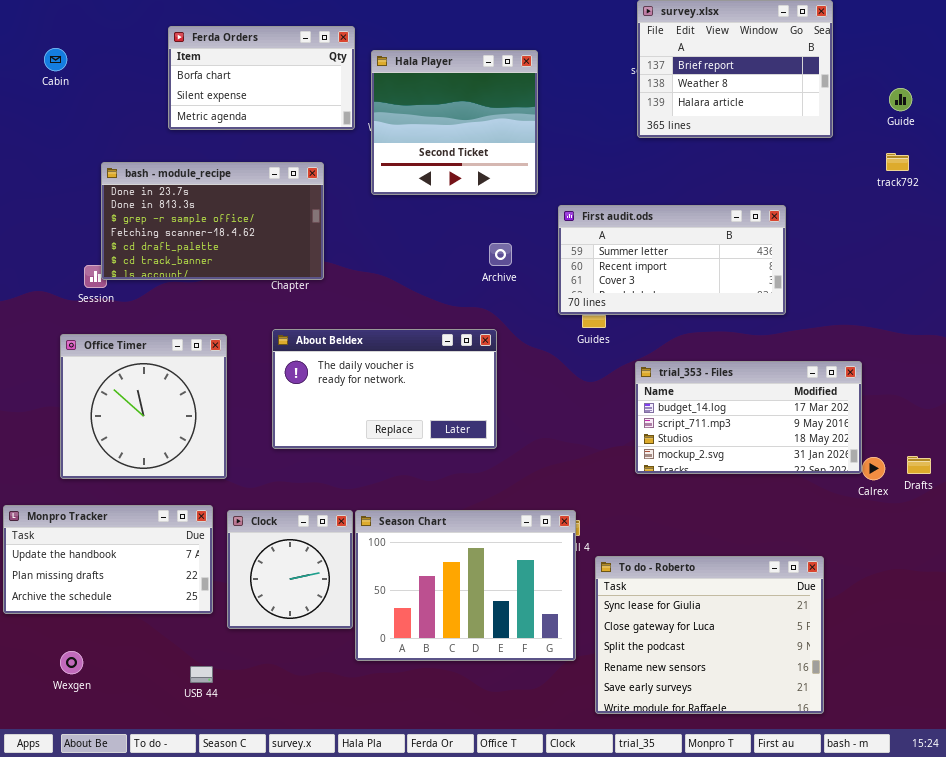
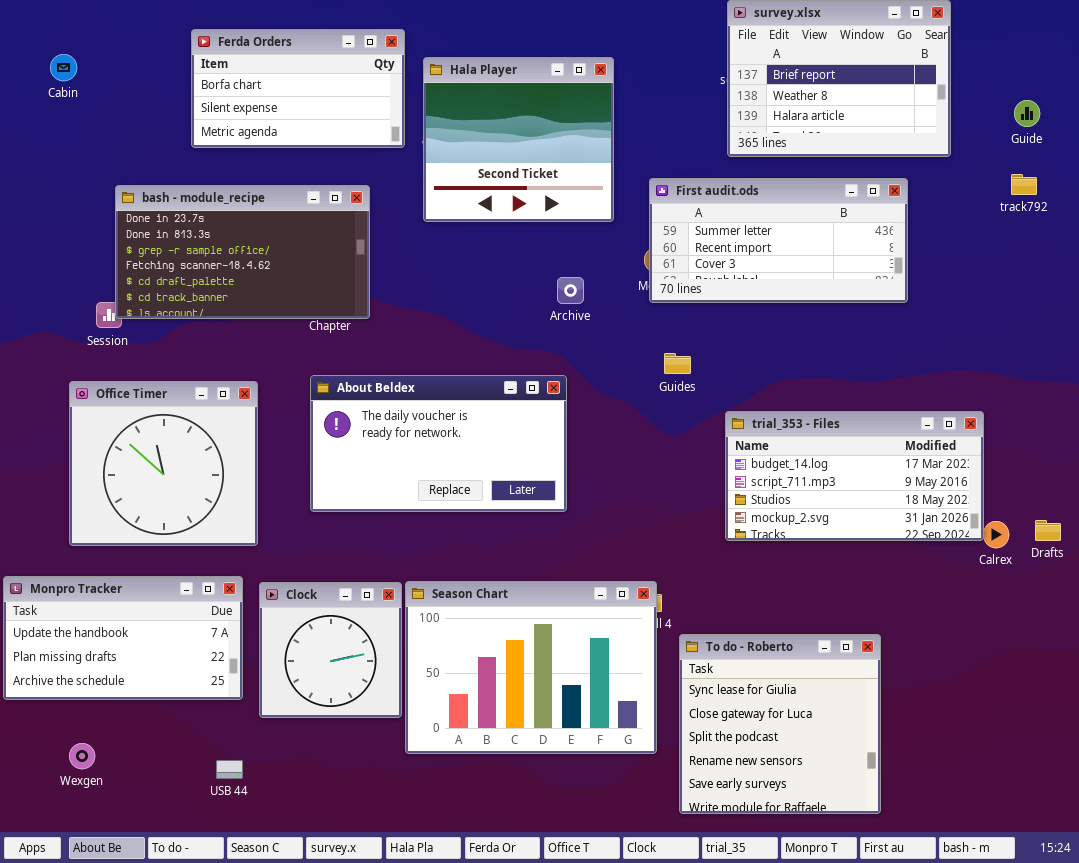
First audit.ods: [558,205,786,315] -> [649,178,908,303], moved
To do - Roberto: [595,556,824,714] -> [679,634,881,814], resized

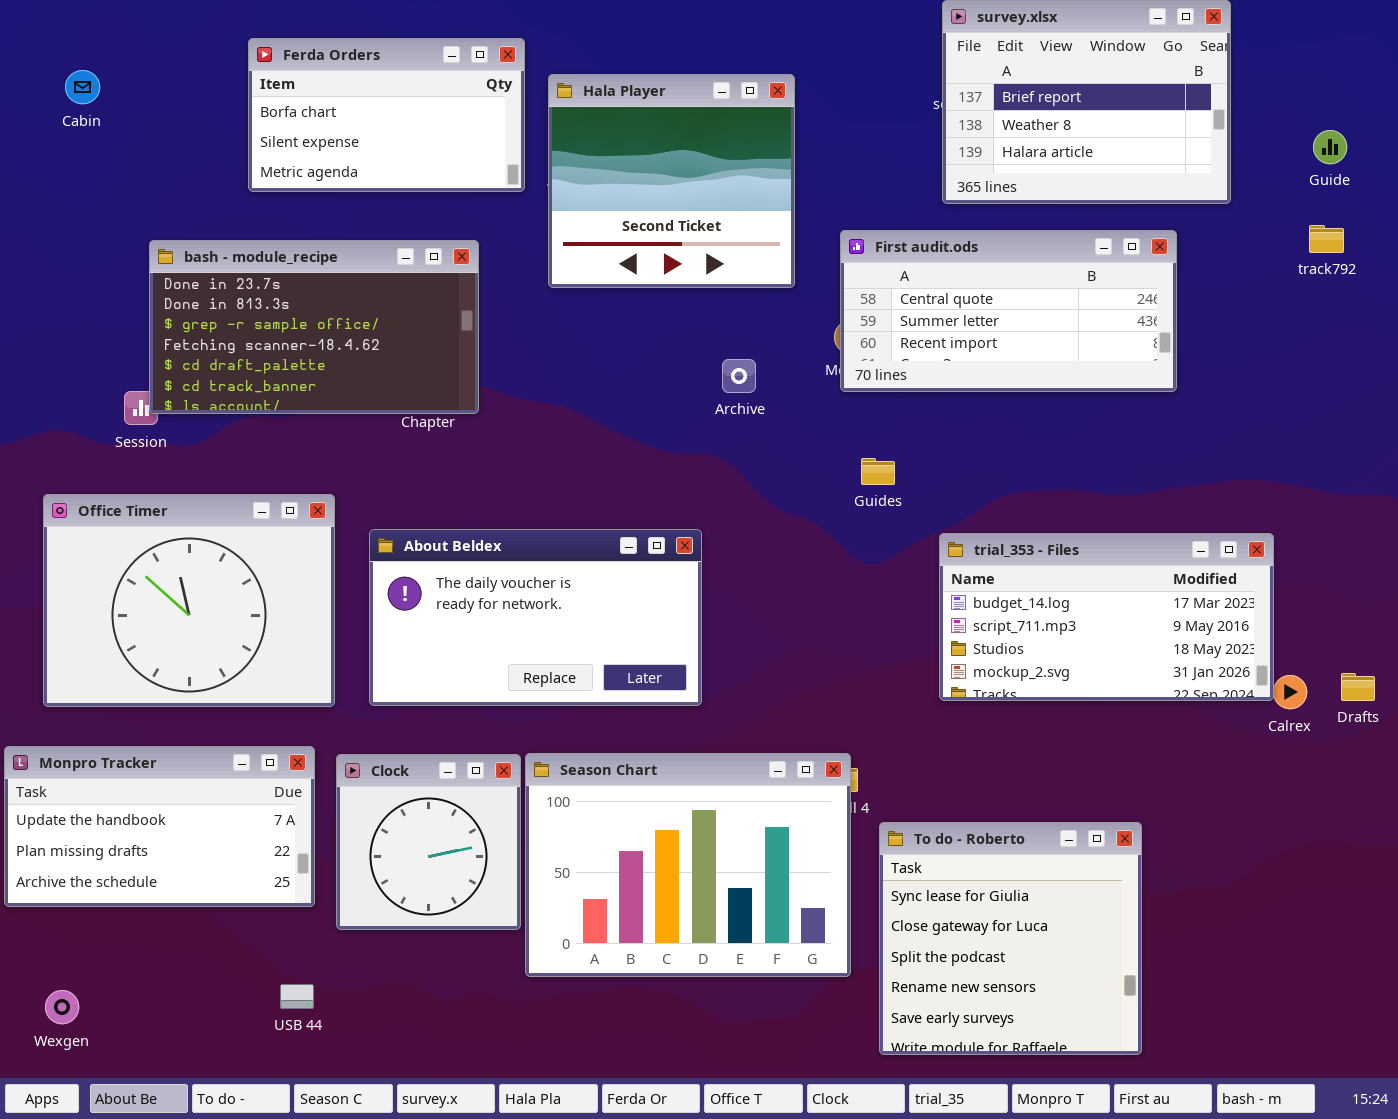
First audit.ods: [649,178,908,303] -> [840,230,1177,392], scrolled up 1 row
About Beldex: [310,375,567,512] -> [369,529,702,706], moved
Office Timer: [69,381,258,546] -> [43,494,335,707], resized
Wexgen: [69,743,95,769] -> [45,990,79,1024], moved

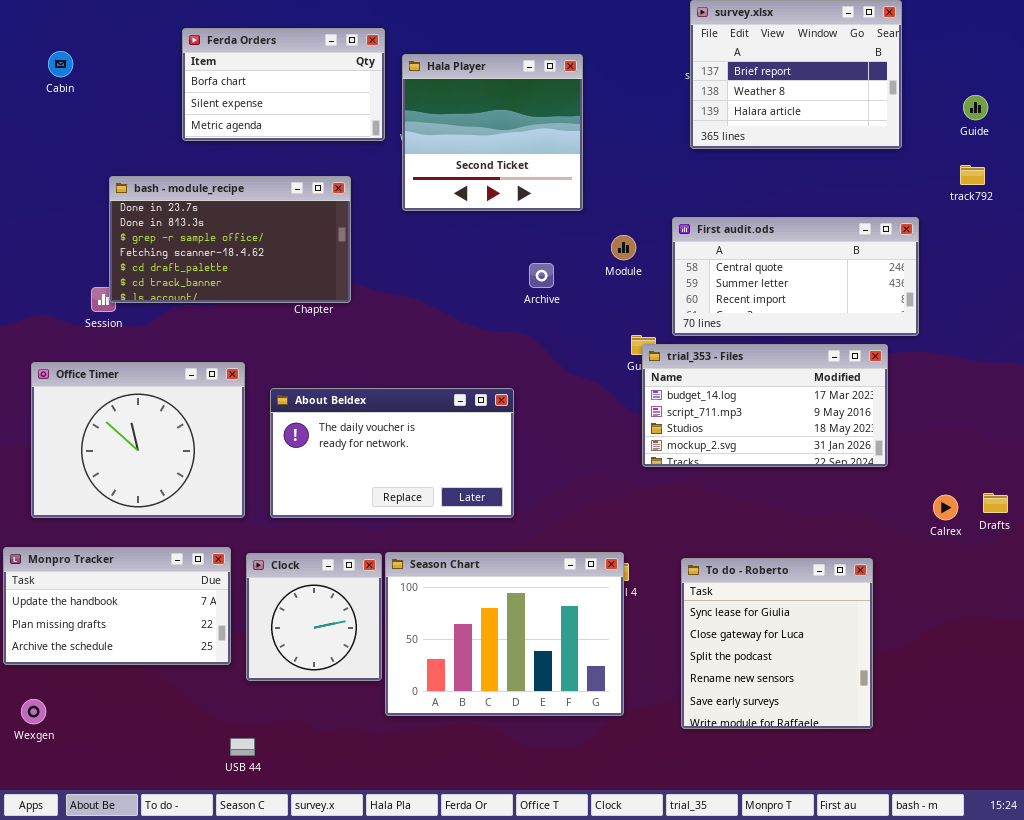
First audit.ods: [840,230,1177,392] -> [672,217,919,336], moved
trial_353 - Files: [939,533,1274,701] -> [642,344,888,467], moved
To do - Roberto: [879,822,1142,1055] -> [681,558,873,729], moved
USB 44: [280,984,314,1009] -> [230,738,255,756], moved
Wexgen: [45,990,79,1024] -> [21,699,46,724], moved

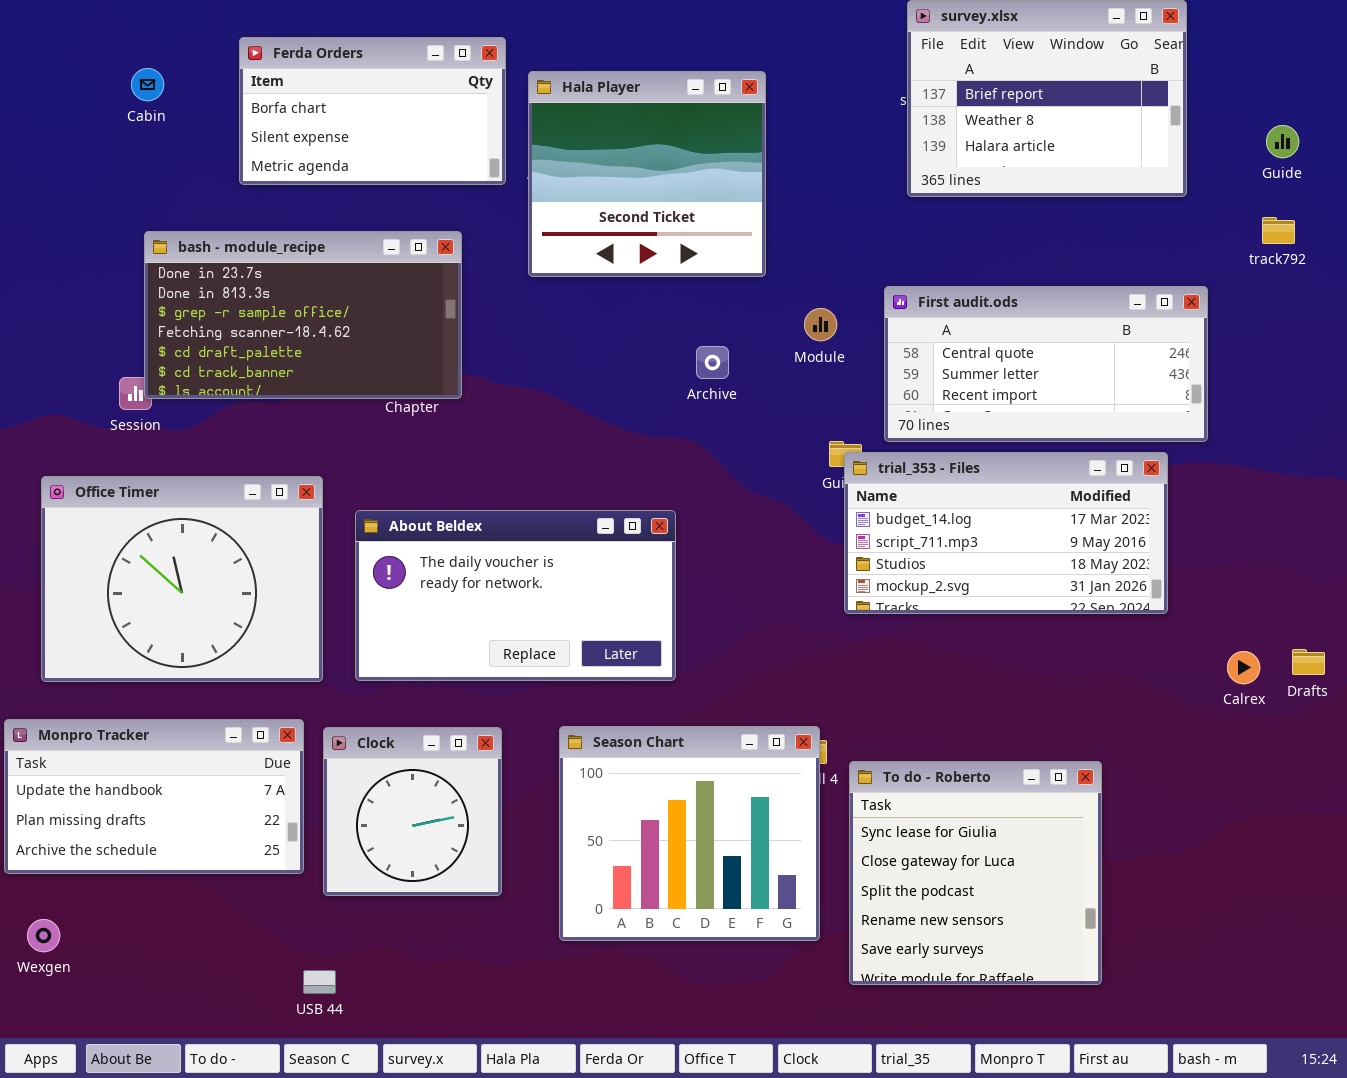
Cabin: [48,51,73,77] -> [131,68,164,101], moved
Season Chart: [385,552,624,716] -> [559,726,820,941], resized
To do - Roberto: [681,558,873,729] -> [849,761,1102,985], moved

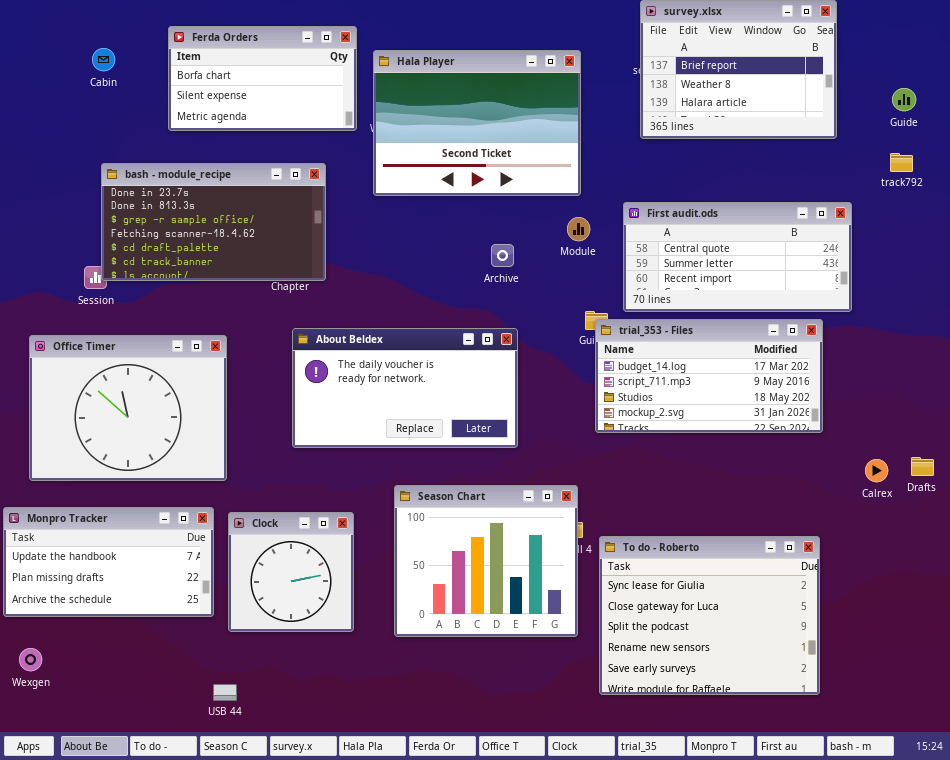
Hala Player: [528,71,766,277] -> [373,50,581,196], resized
About Beldex: [355,510,676,681] -> [292,328,518,448], moved
Season Chart: [559,726,820,941] -> [394,485,578,637], moved
To do - Roberto: [849,761,1102,985] -> [599,536,820,695], resized

